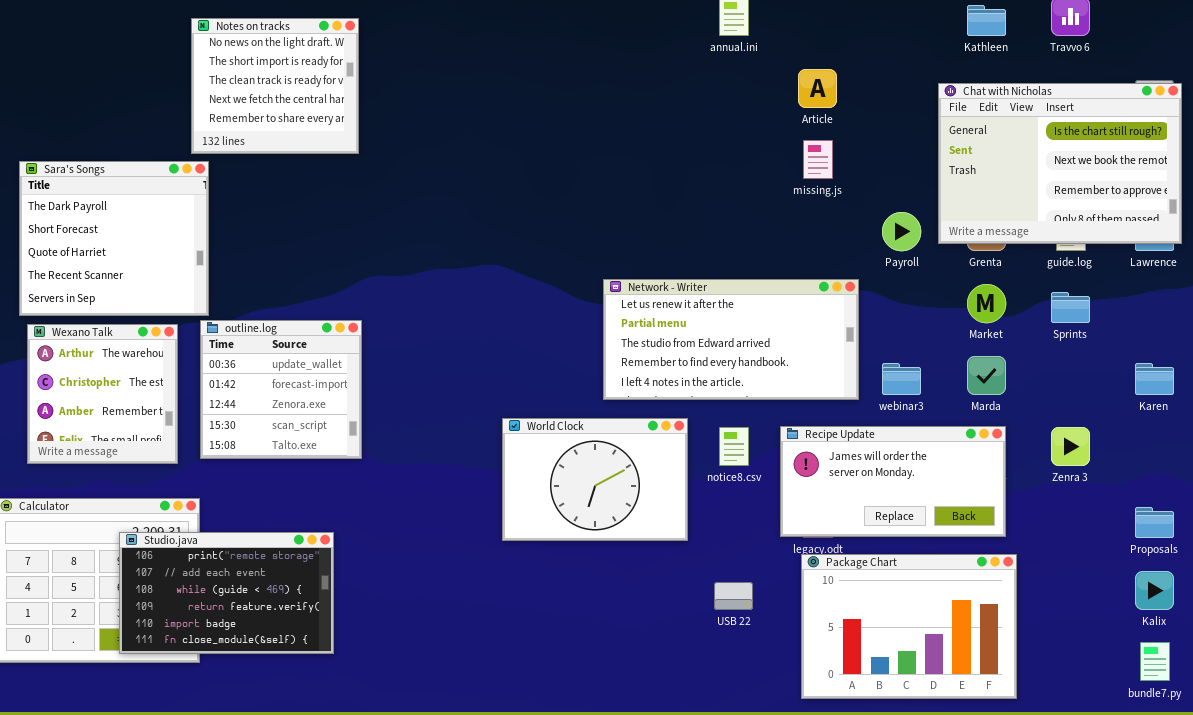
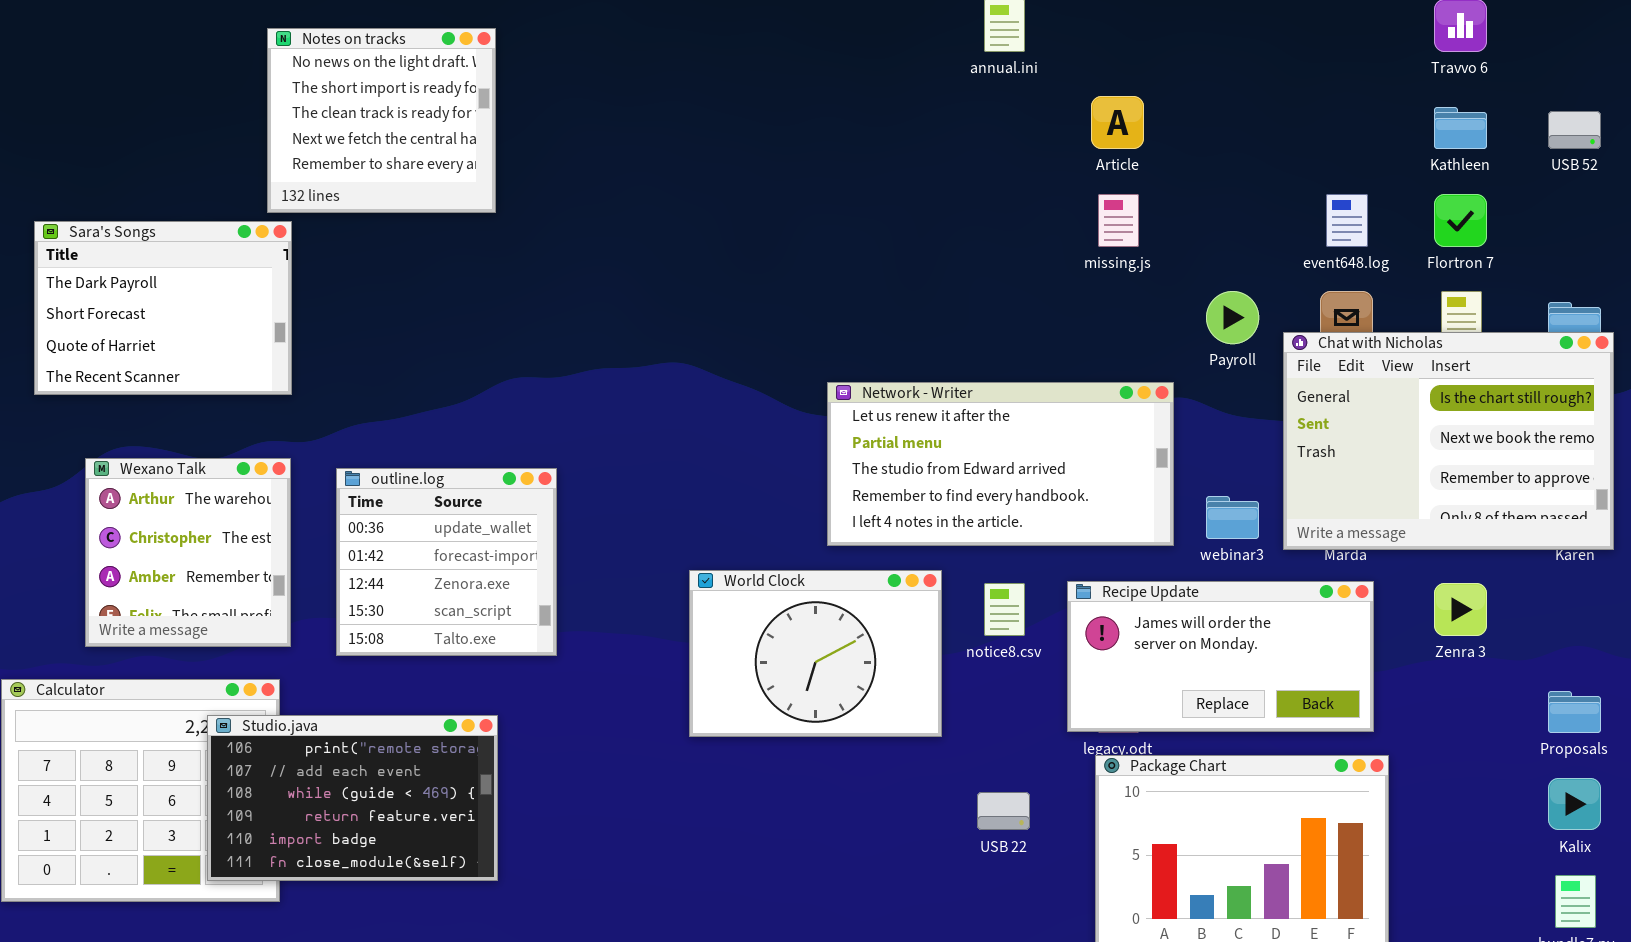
Kathleen: [967,5,1006,36] -> [1434,107,1487,149], moved
Chat with Nicholas: [938,83,1182,244] -> [1283,332,1614,550], moved
Sara's Songs: [19,161,209,316] -> [34,221,292,395], resized
outline.log: [200,320,362,459] -> [336,468,557,656], moved
Wexano Talk: [27,324,178,464] -> [85,458,291,647], moved
Studio.java: [119,532,334,654] -> [207,715,498,881], moved

